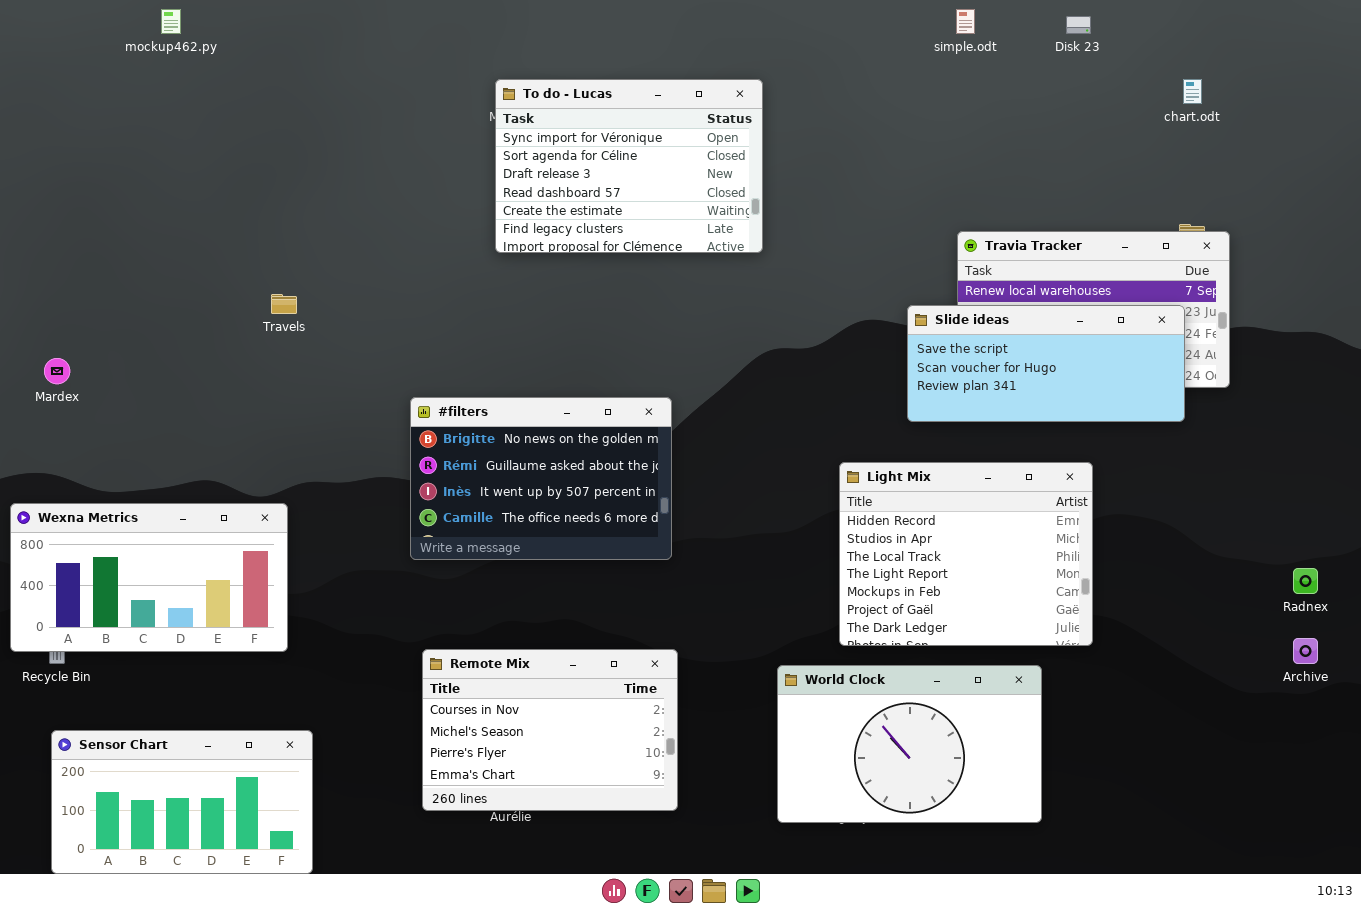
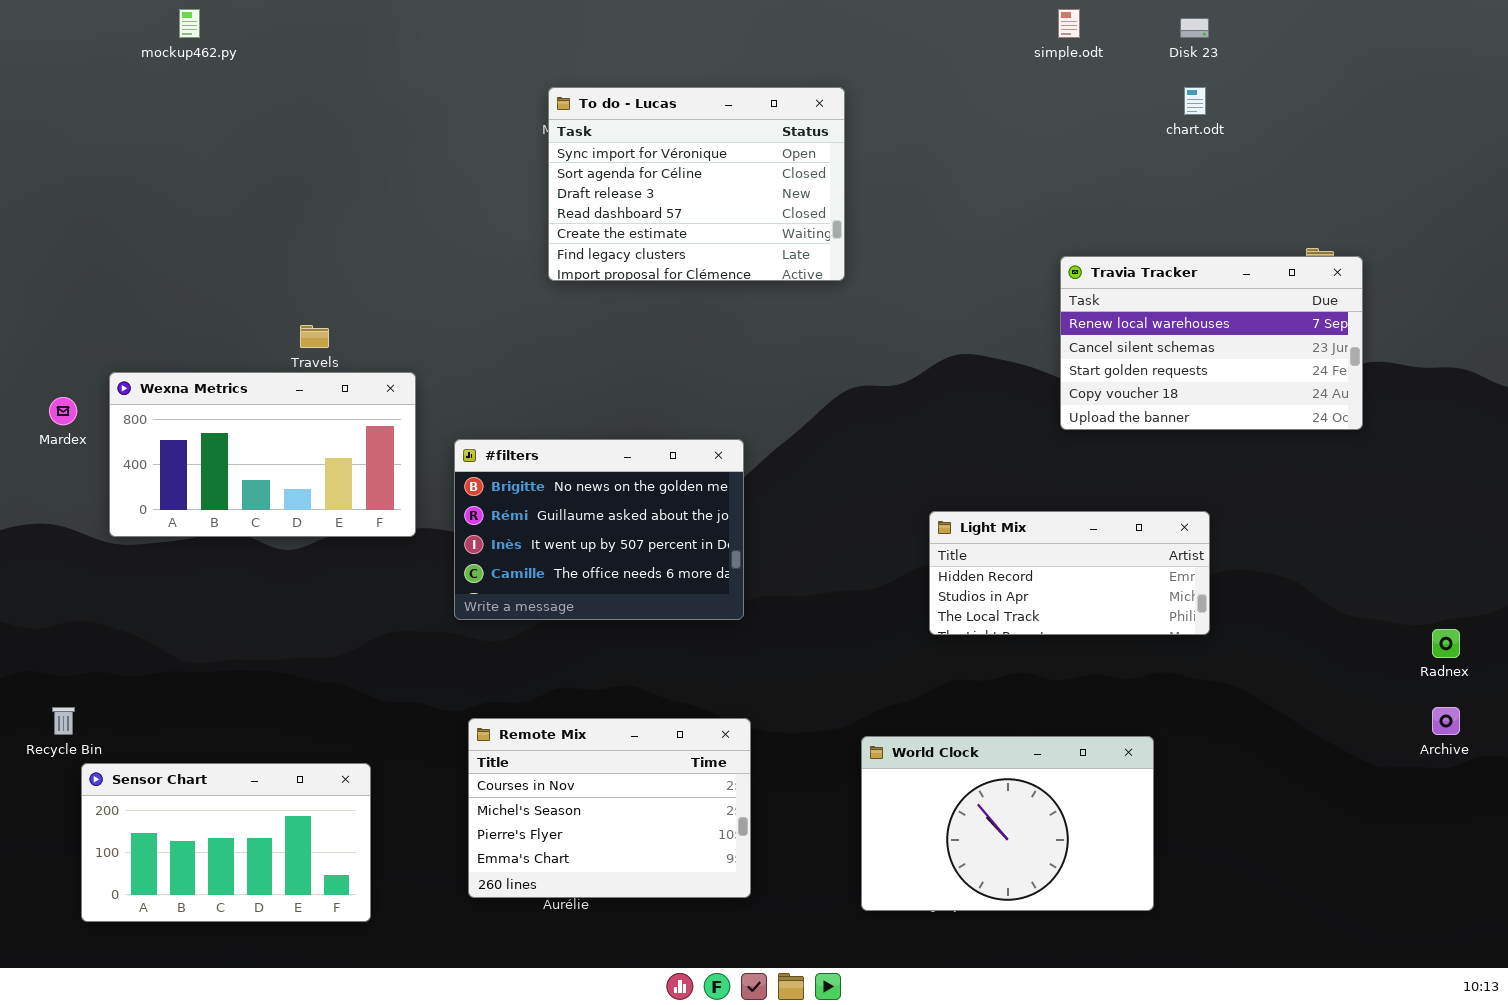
chart.odt: [1183,79,1202,104] -> [1184,87,1206,115], moved
Slide ideas: [907,305,1185,422] -> none, closed
Light Mix: [839,462,1093,646] -> [929,511,1210,635], resized
Wexna Metrics: [10,503,288,652] -> [109,372,416,537], moved
Sensor Chart: [51,730,313,874] -> [81,763,371,922], moved

